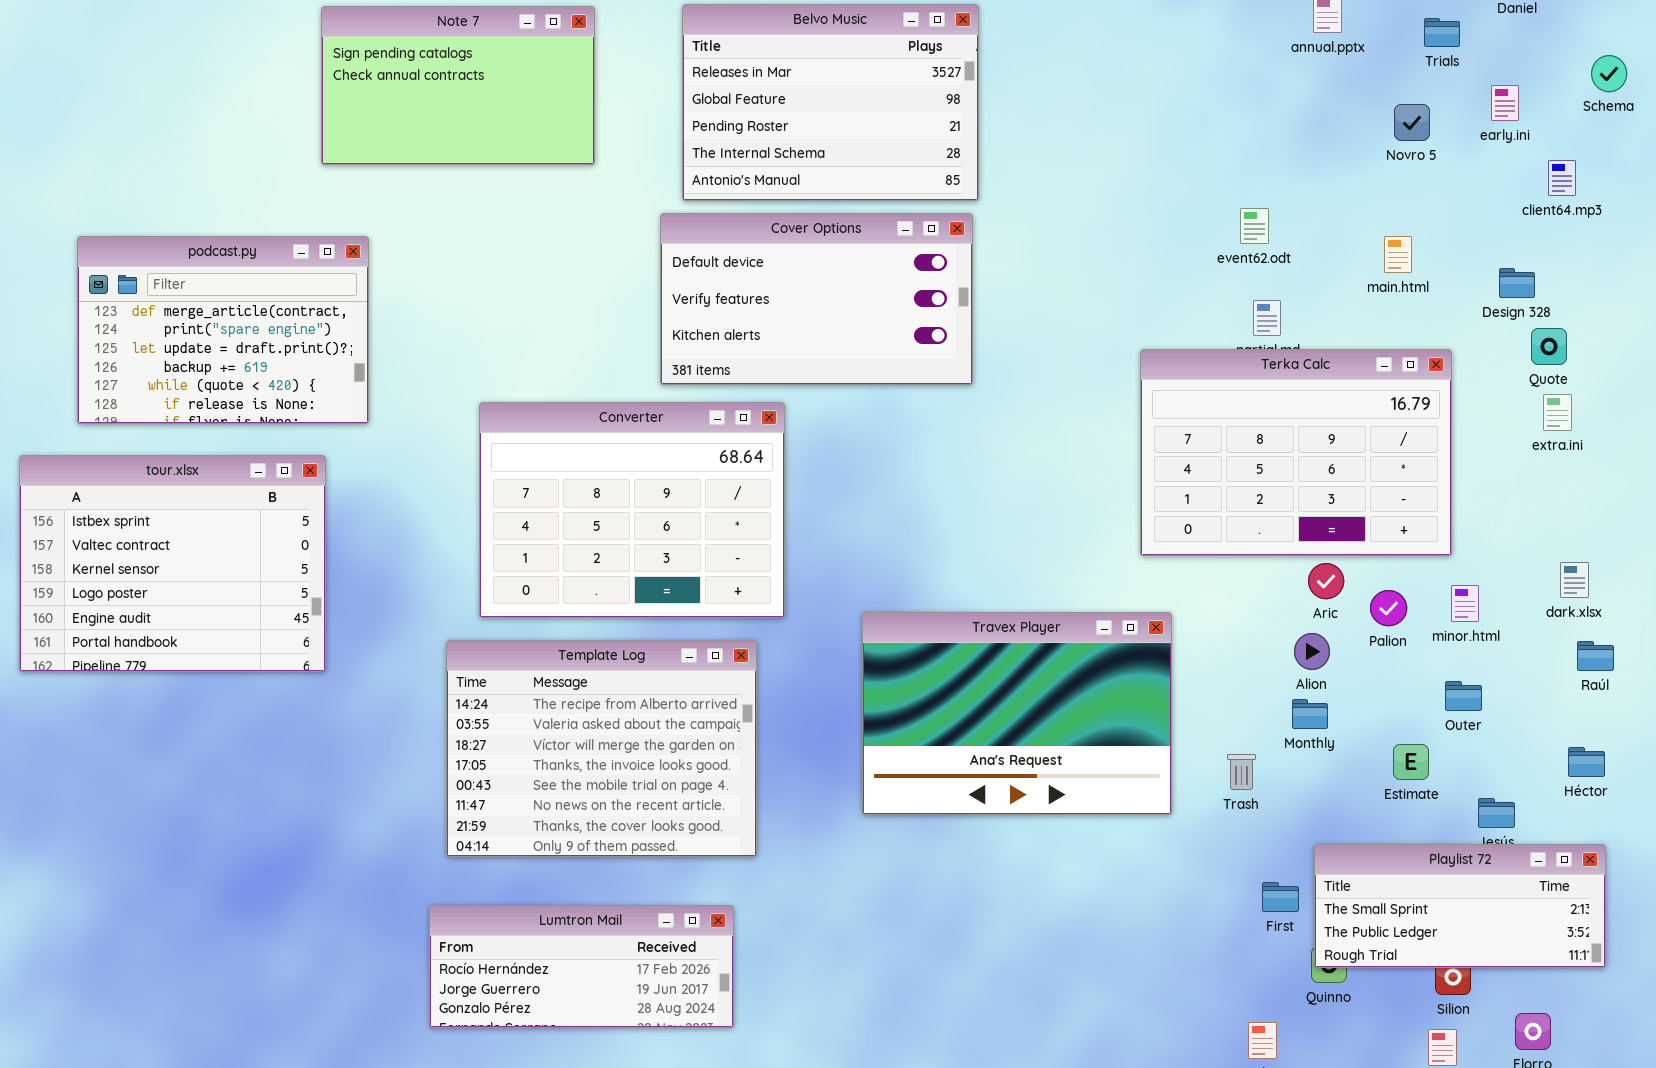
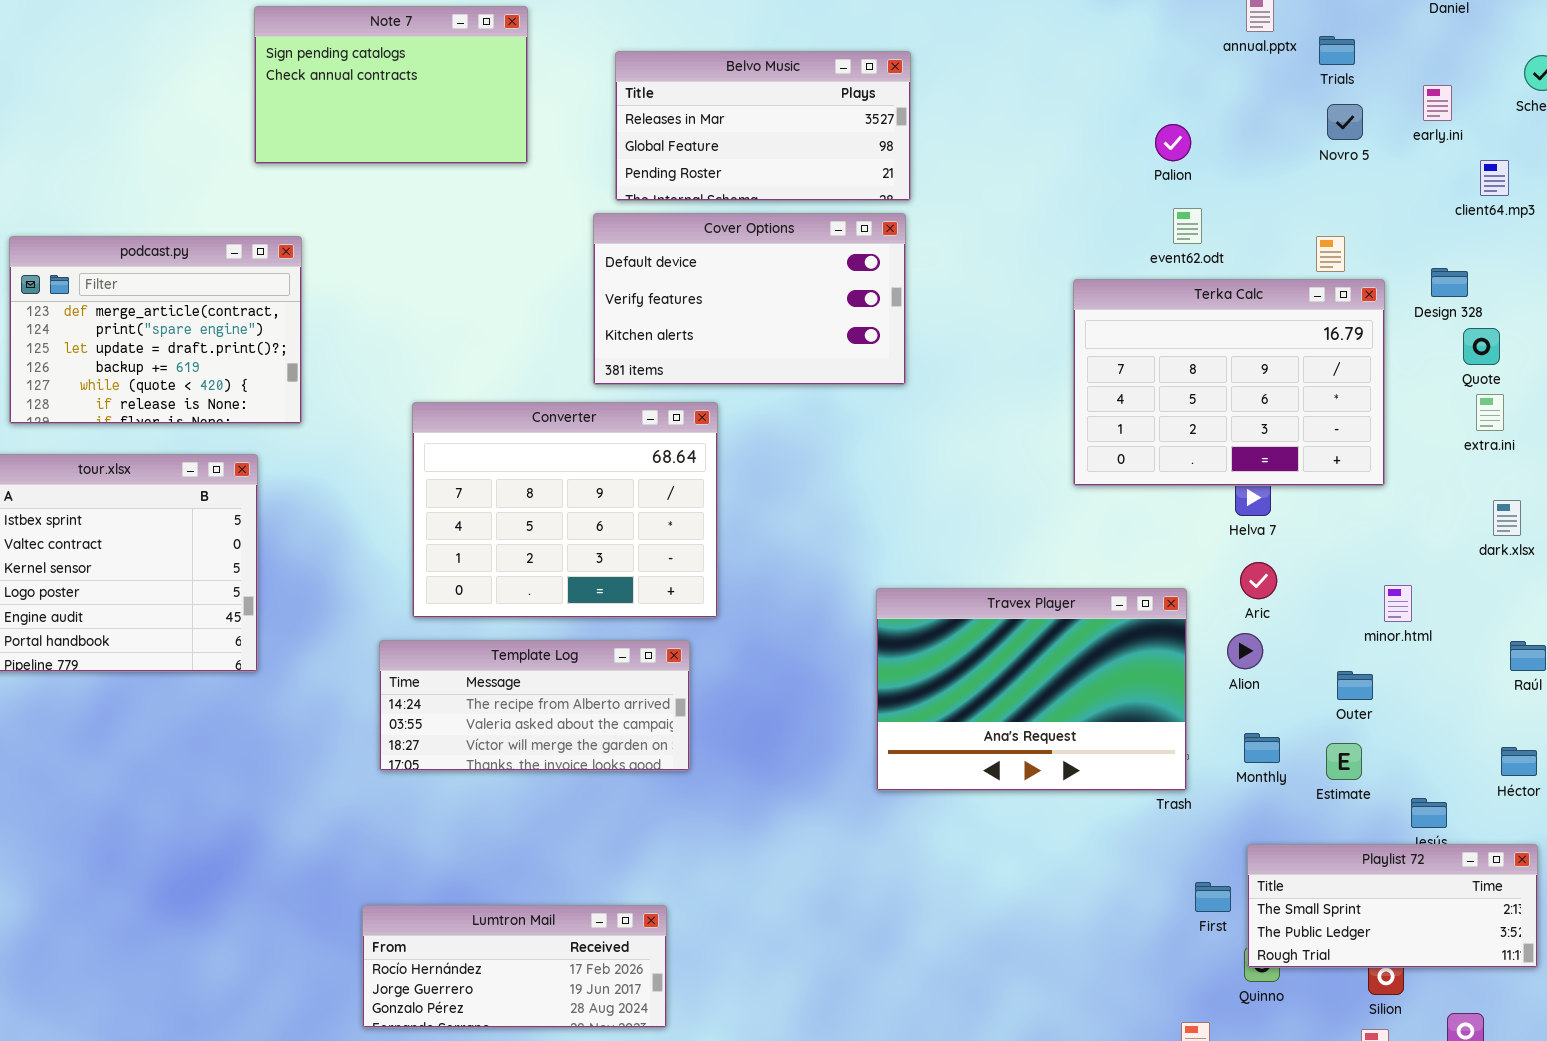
Belvo Music: [682,4,979,201] -> [615,51,911,201], resized
Trials: [1424,18,1460,47] -> [1319,36,1355,65], moved
Terka Calc: [1140,349,1452,556] -> [1073,279,1385,486], moved
dark.xlsx: [1560,562,1589,598] -> [1493,500,1521,536], moved
Palion: [1370,590,1407,626] -> [1155,124,1191,161], moved
Travex Player: [862,612,1172,815] -> [876,588,1187,791], moved
Template Log: [446,640,757,857] -> [379,640,690,771], resized
Outer: [1445,681,1482,711] -> [1337,671,1373,700], moved
Monthly: [1292,699,1328,729] -> [1244,733,1280,763], moved

